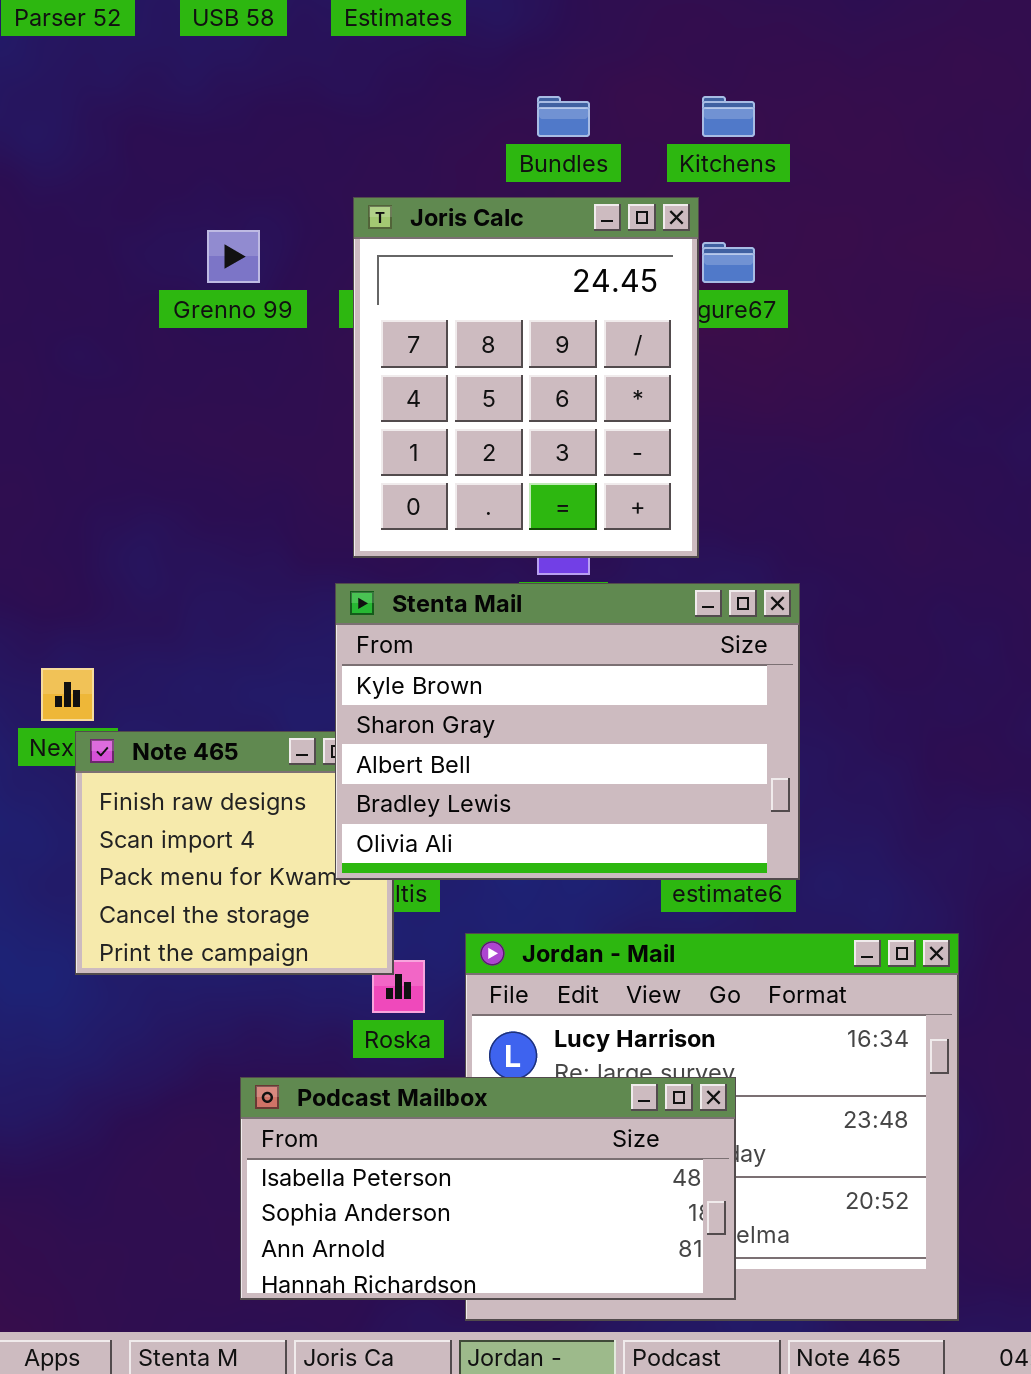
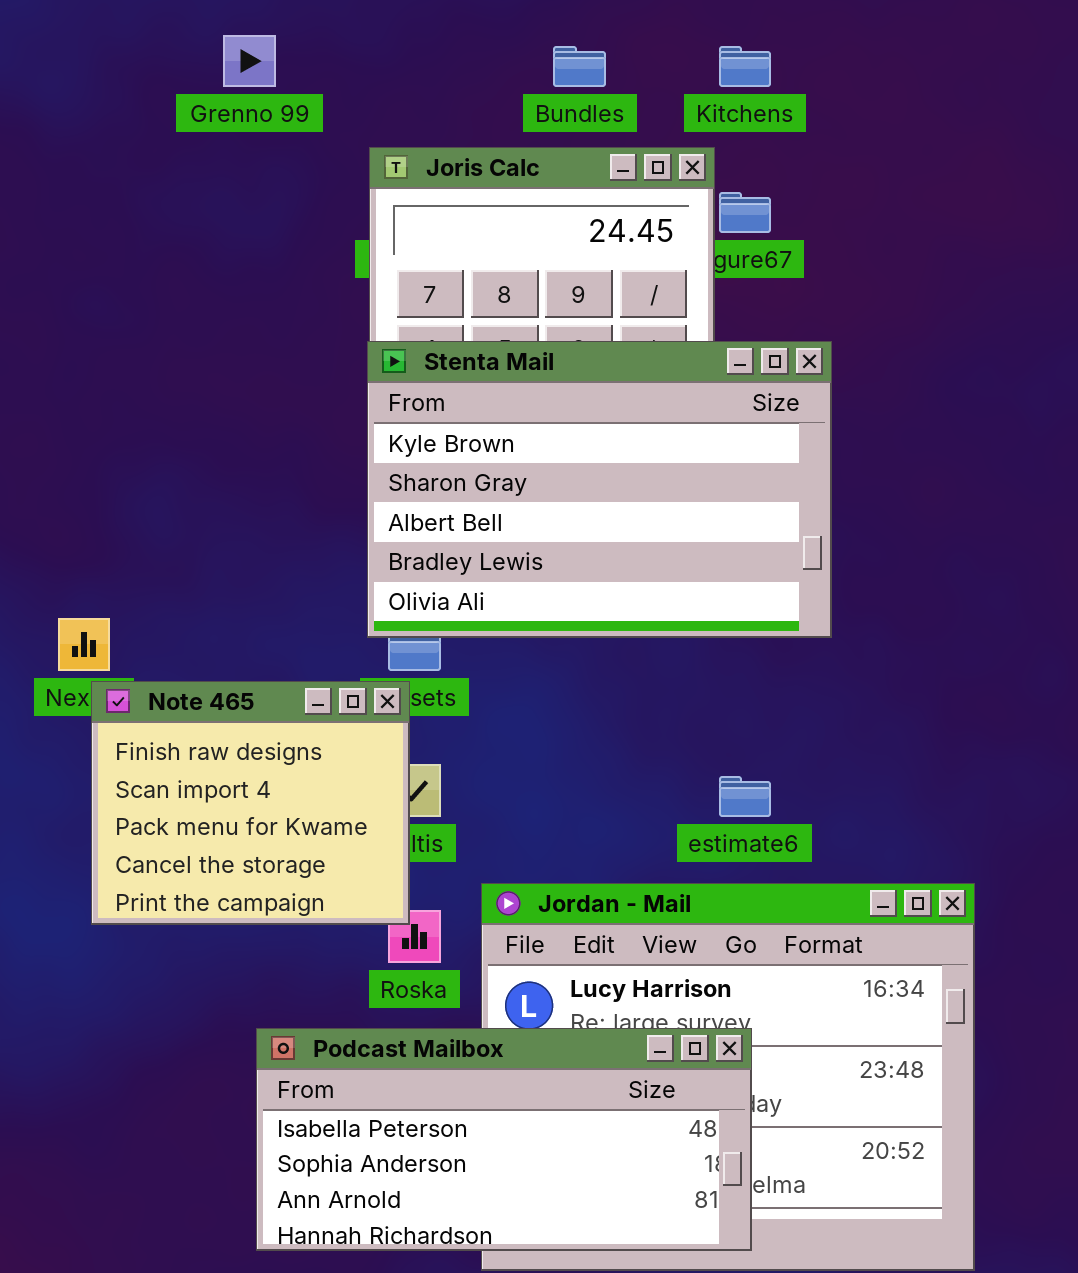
Grenno 99: [207,230,260,283] -> [223,35,276,87], moved
Stenta Mail: [335,583,800,880] -> [367,341,832,638], moved

